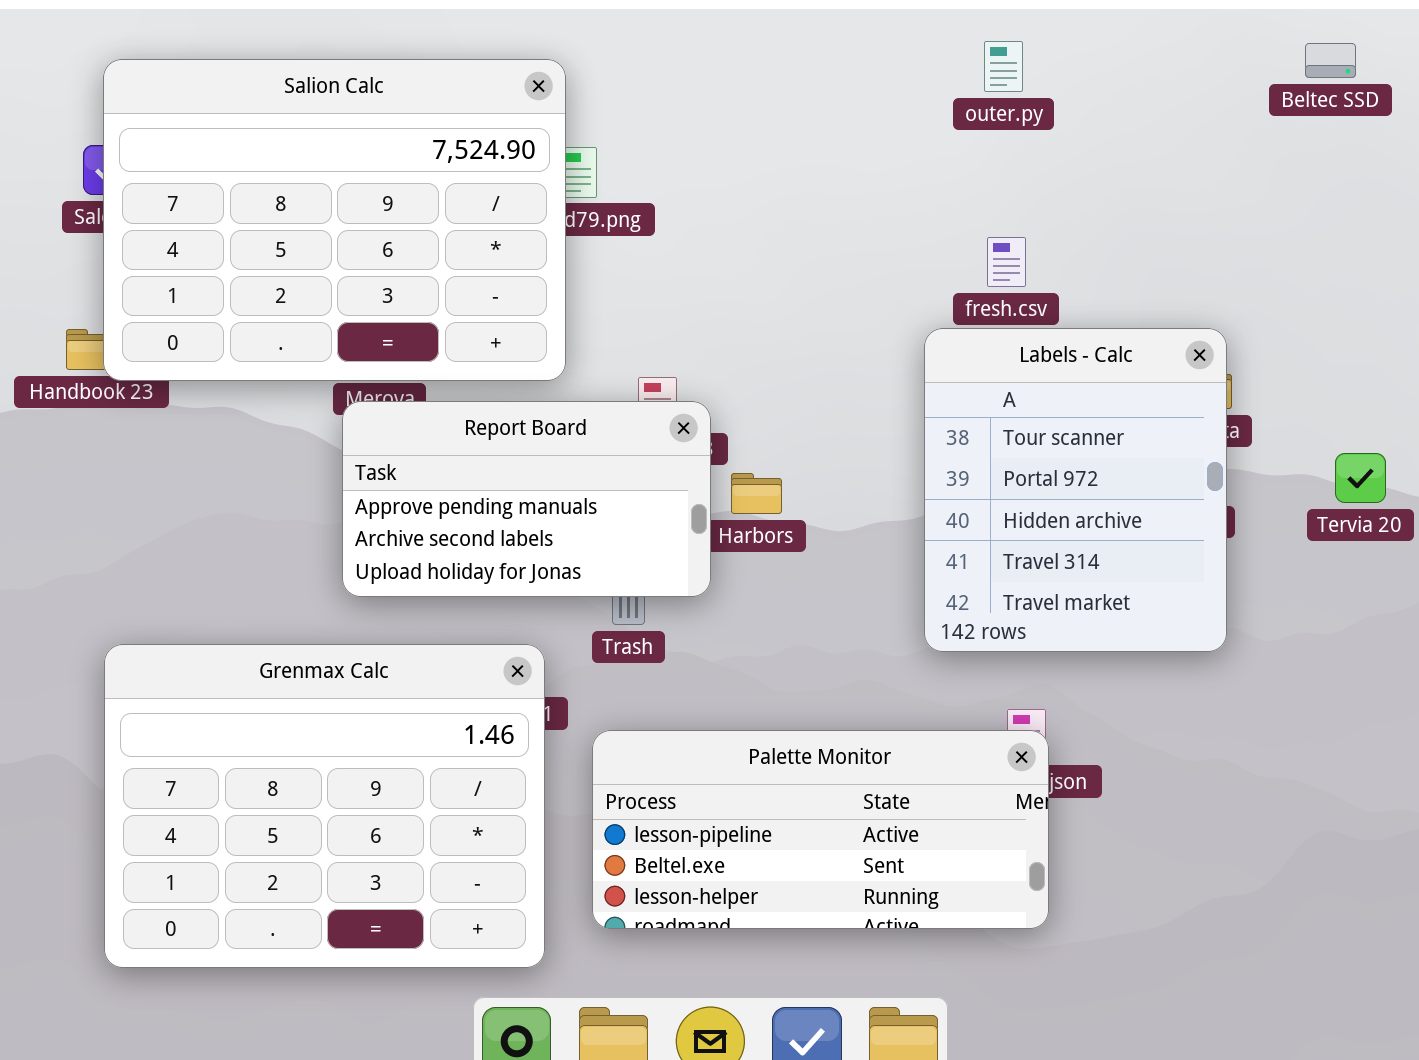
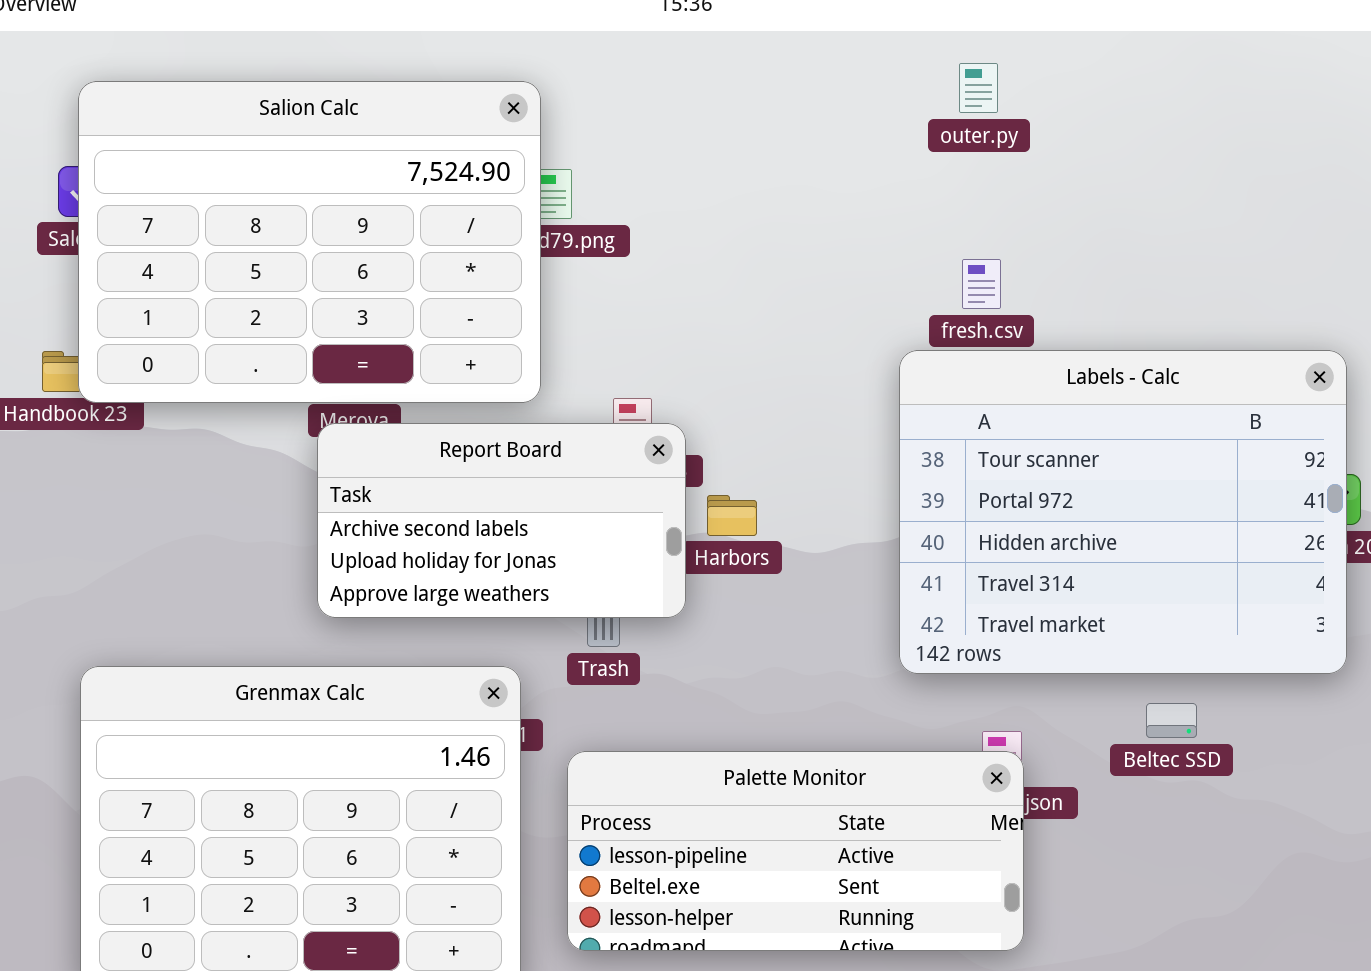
Beltec SSD: [1305,43,1356,78] -> [1146,703,1197,738], moved
Labels - Calc: [924,328,1227,652] -> [899,350,1347,674], resized
Report Board: [342,401,711,597] -> [317,423,686,618], scrolled down 1 row

